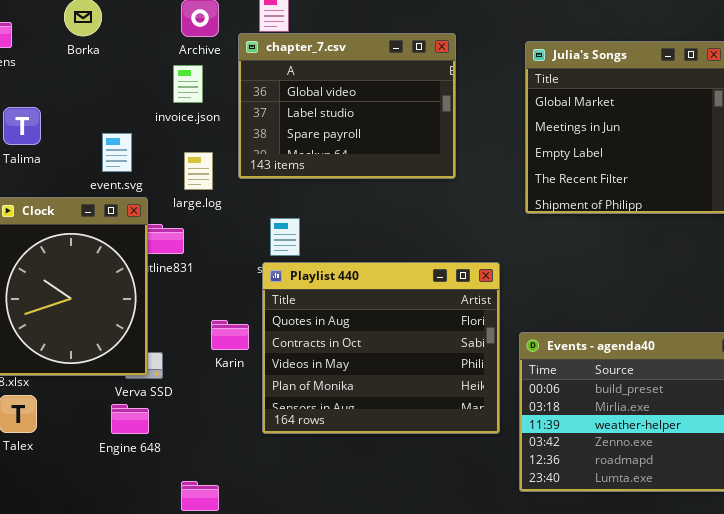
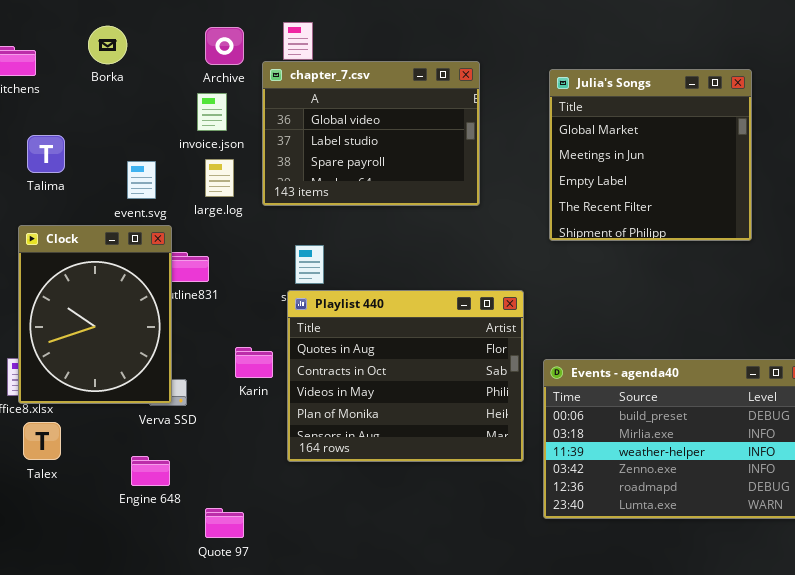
large.log: [184,152,213,190] -> [205,159,234,197], moved
Engine 648: [111,404,149,434] -> [131,456,170,486], moved

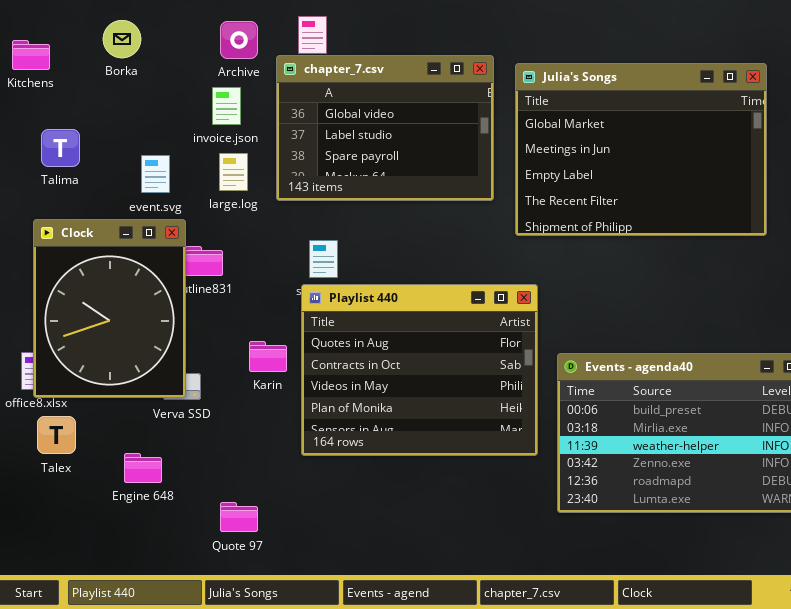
Julia's Songs: [549,69,752,241] -> [515,63,767,236], resized
Engine 648: [131,456,170,486] -> [124,453,162,483], moved

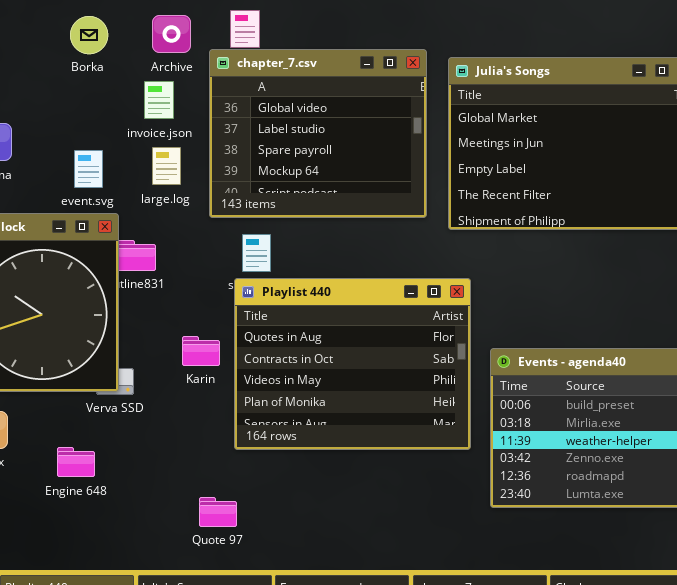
Borka: [103,20,141,58] -> [70,16,108,54], moved
chapter_7.csv: [276,55,494,201] -> [209,49,427,218], resized
Quote 97: [220,502,258,532] -> [199,497,237,527], moved

